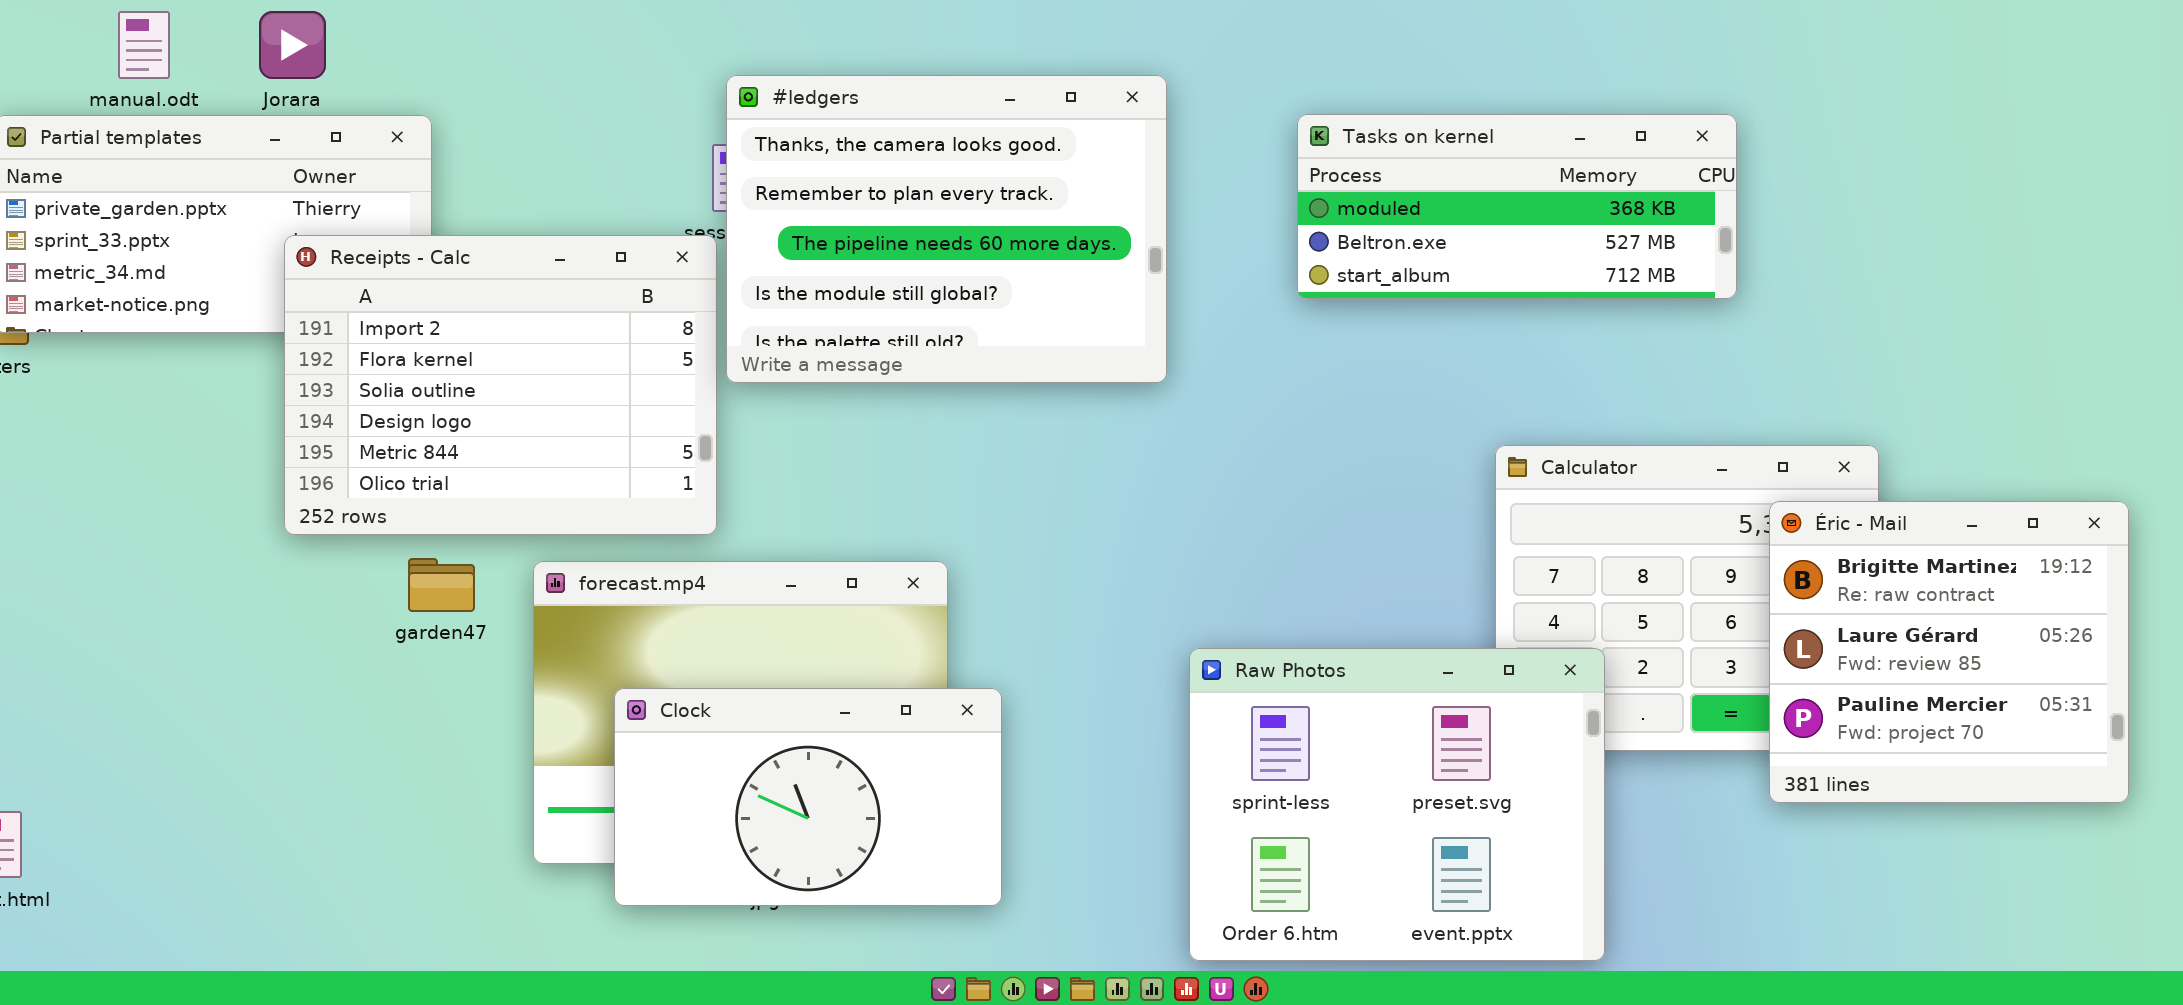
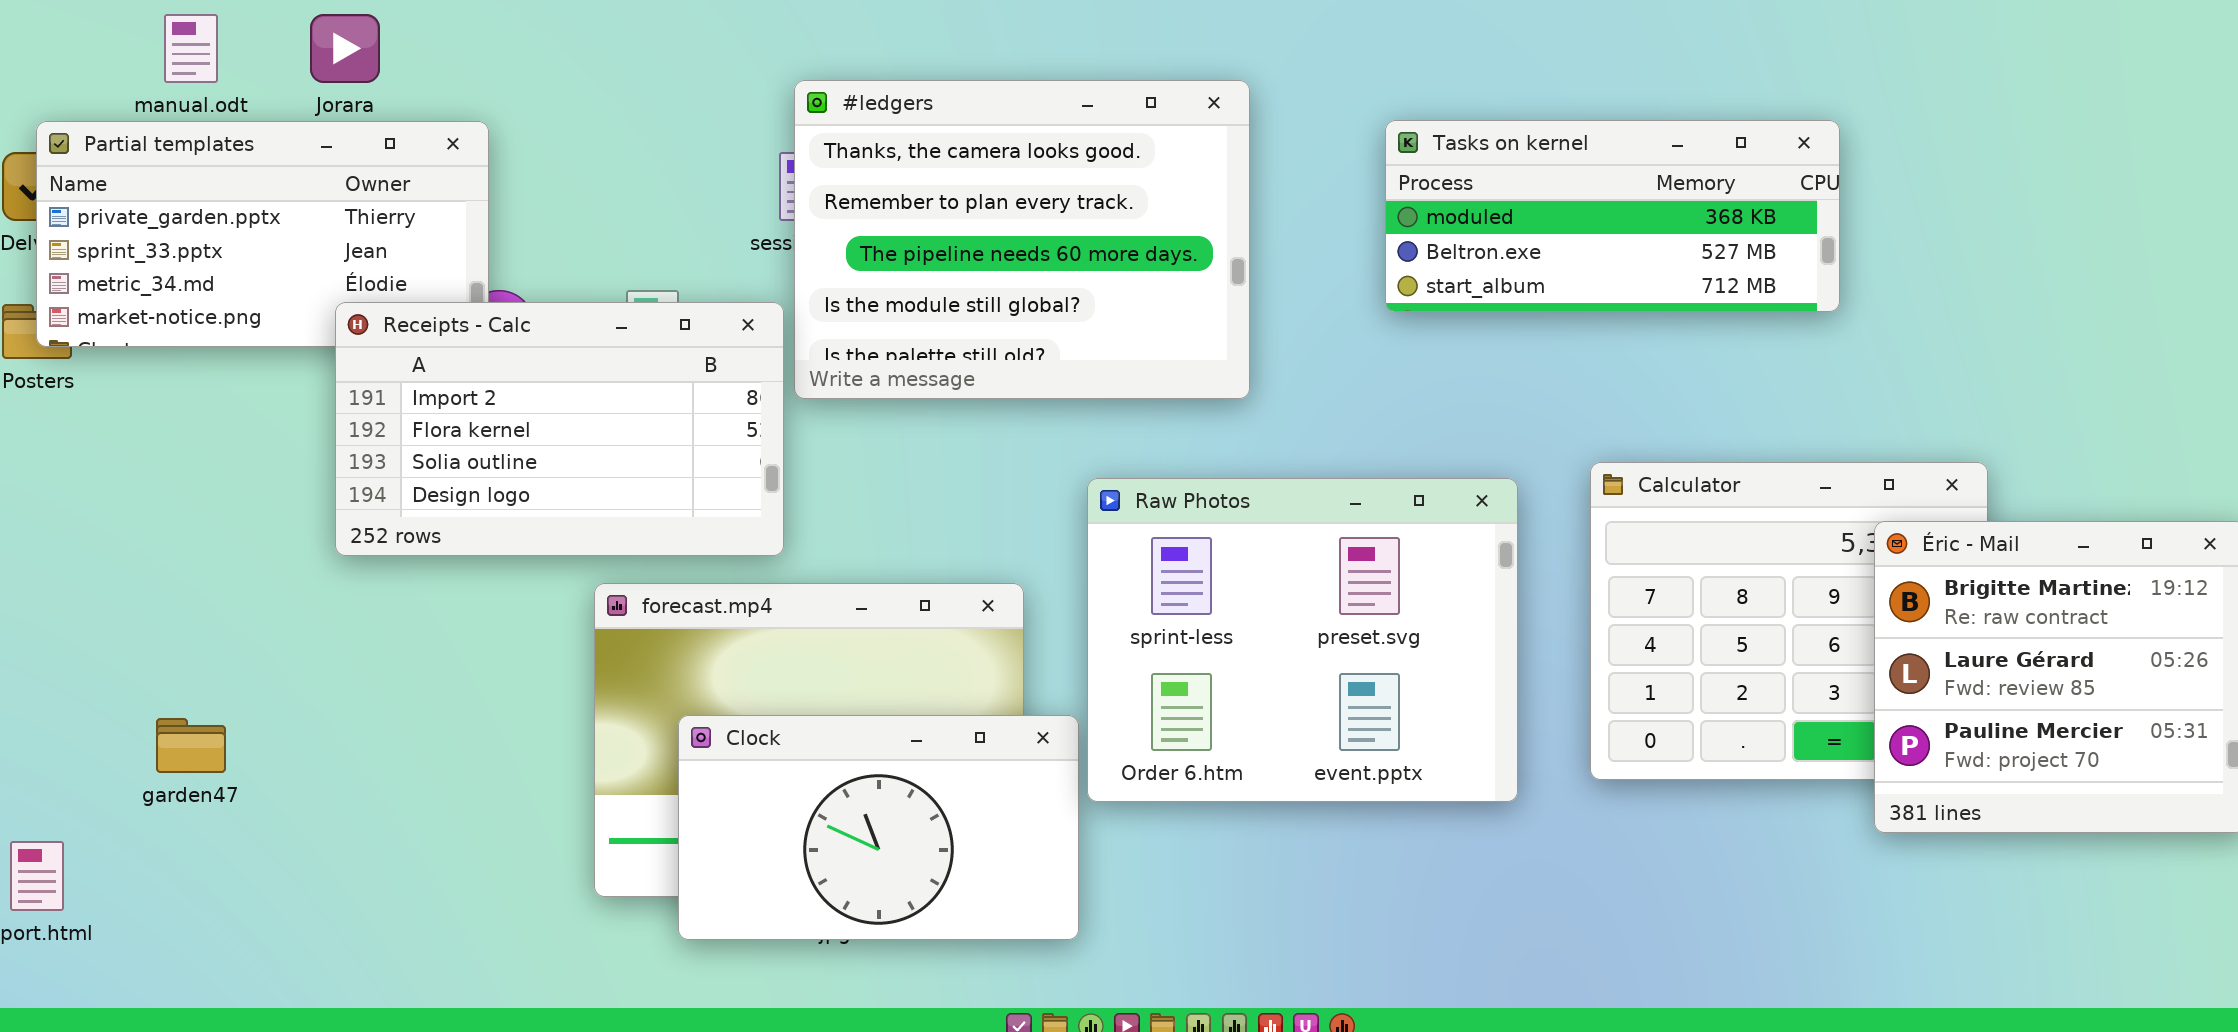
Receipts - Calc: [284,235,717,535] -> [335,302,784,556], resized
garden47: [408,558,475,612] -> [156,718,226,773], moved
Raw Photos: [1189,648,1605,961] -> [1087,478,1518,802], moved

